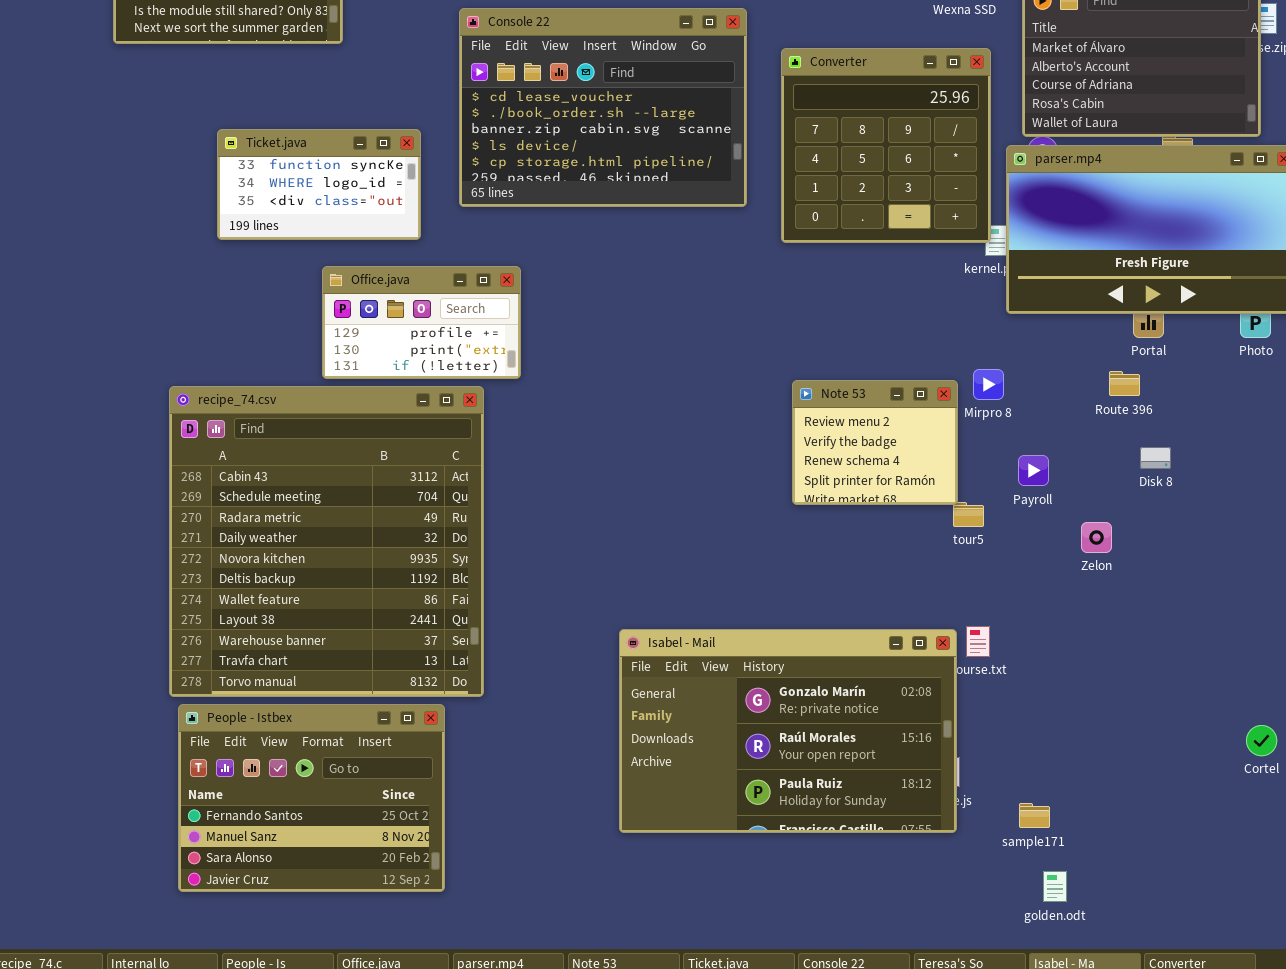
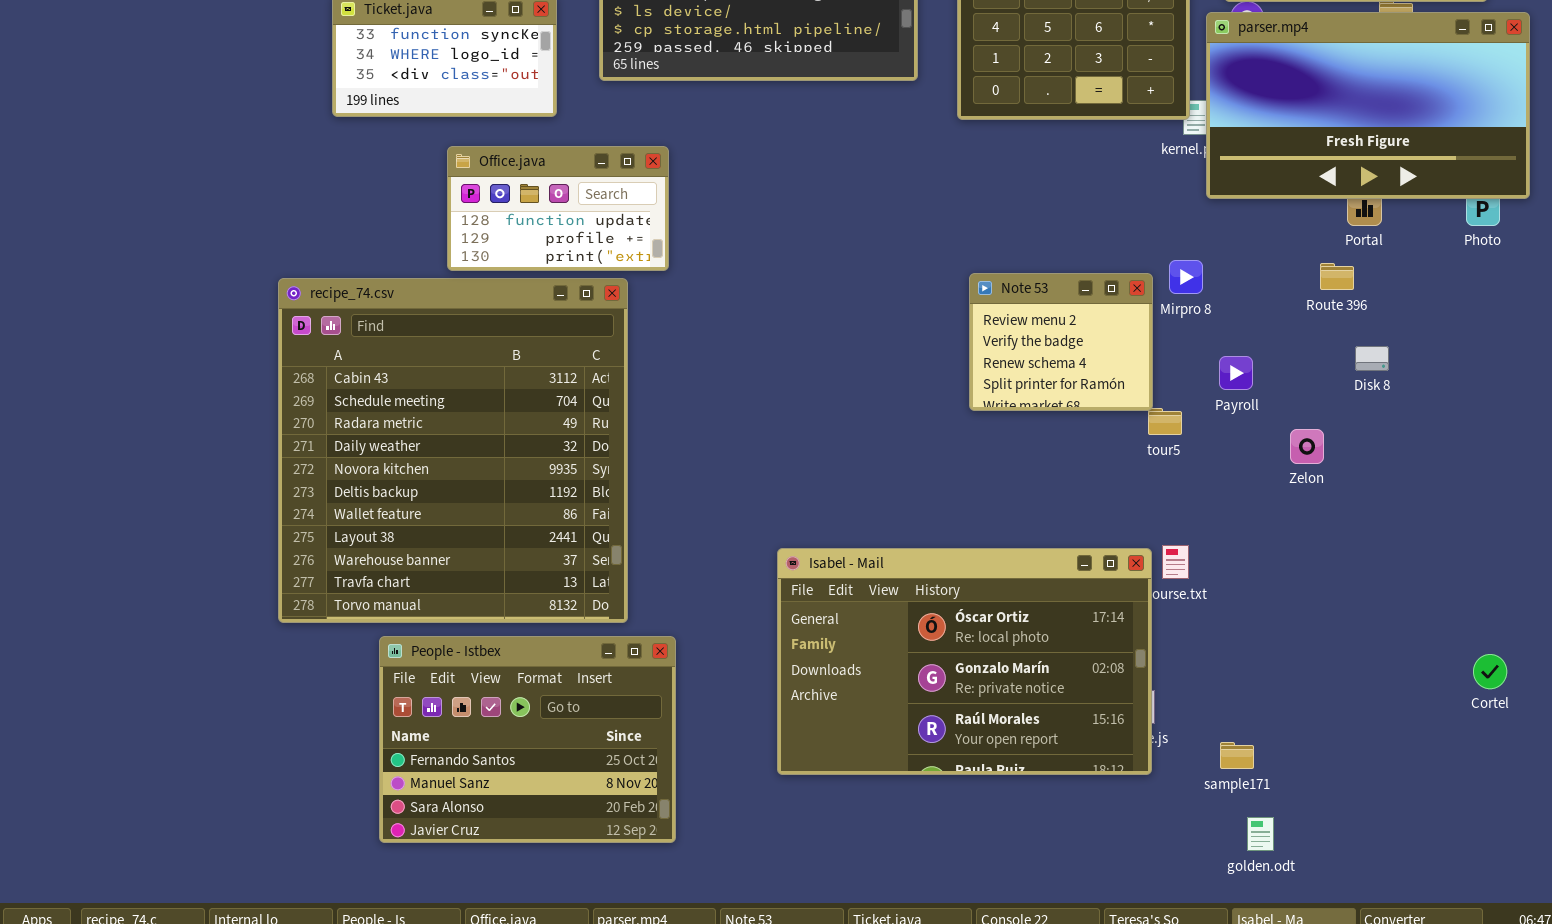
Office.java: [322,266,521,379] -> [447,146,669,271], scrolled up 1 row
Isabel - Mail: [619,629,957,833] -> [777,548,1152,775], scrolled up 1 row
People - Istbex: [178,704,445,892] -> [379,636,676,843], moved

